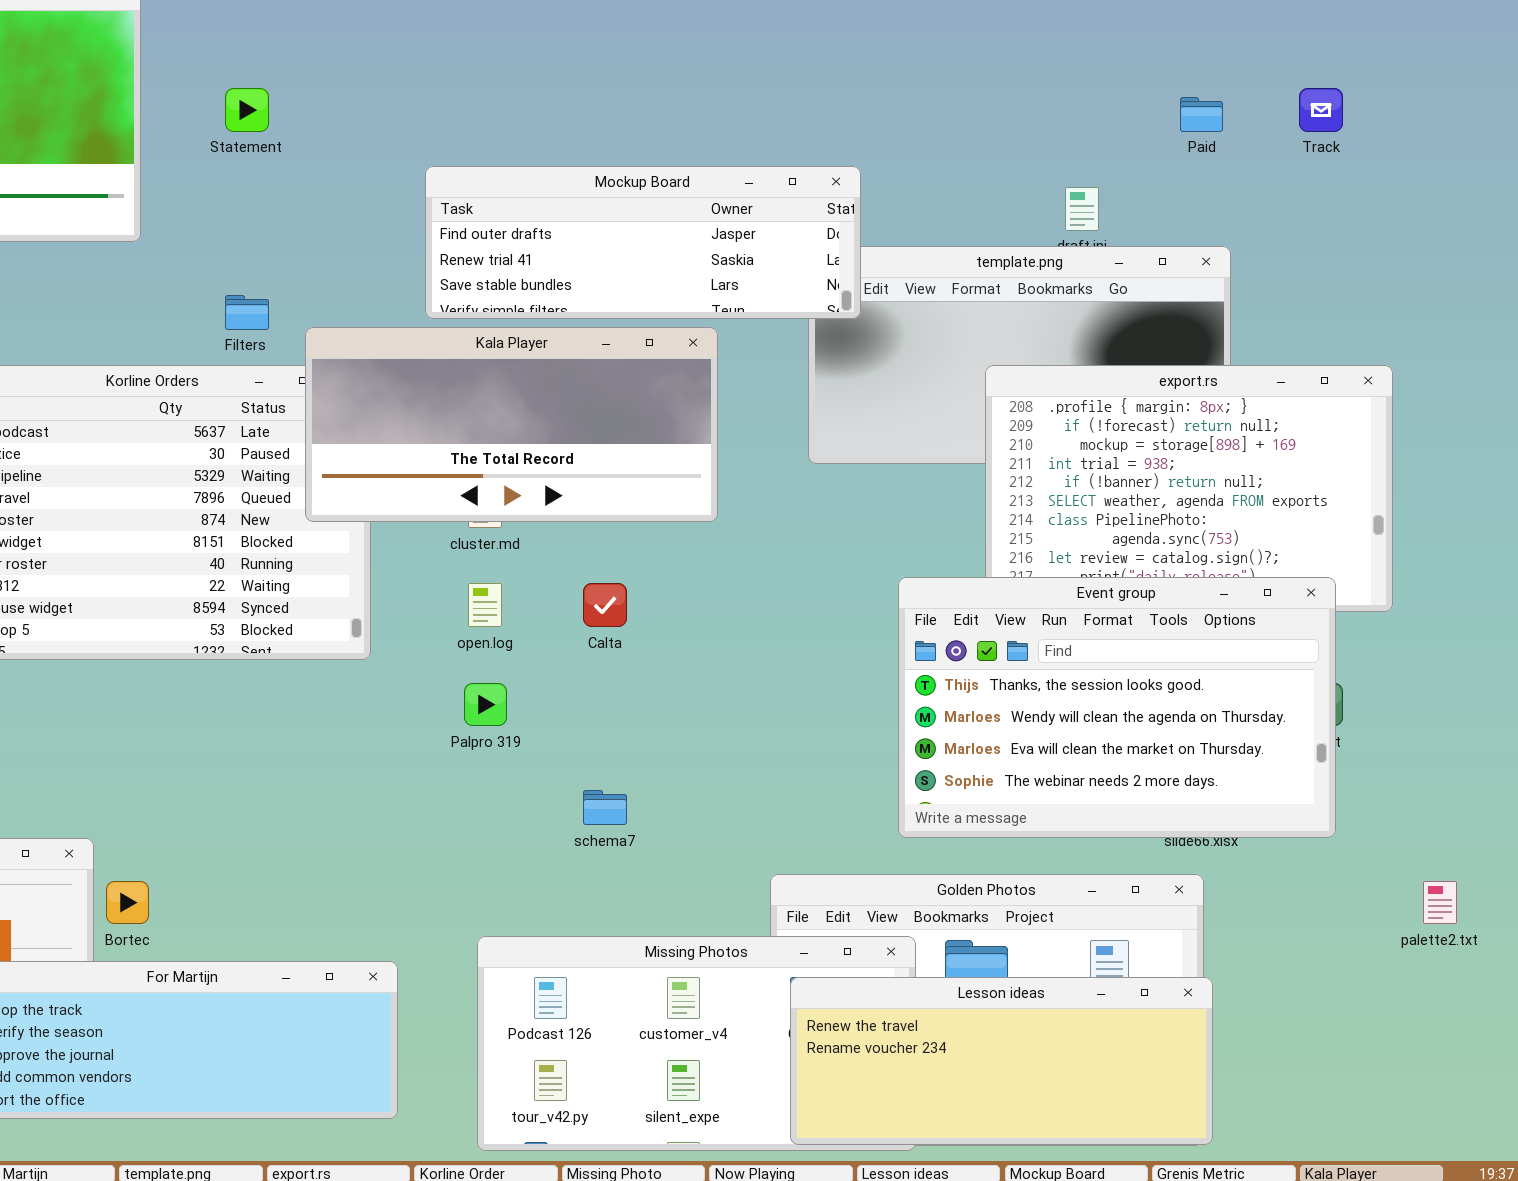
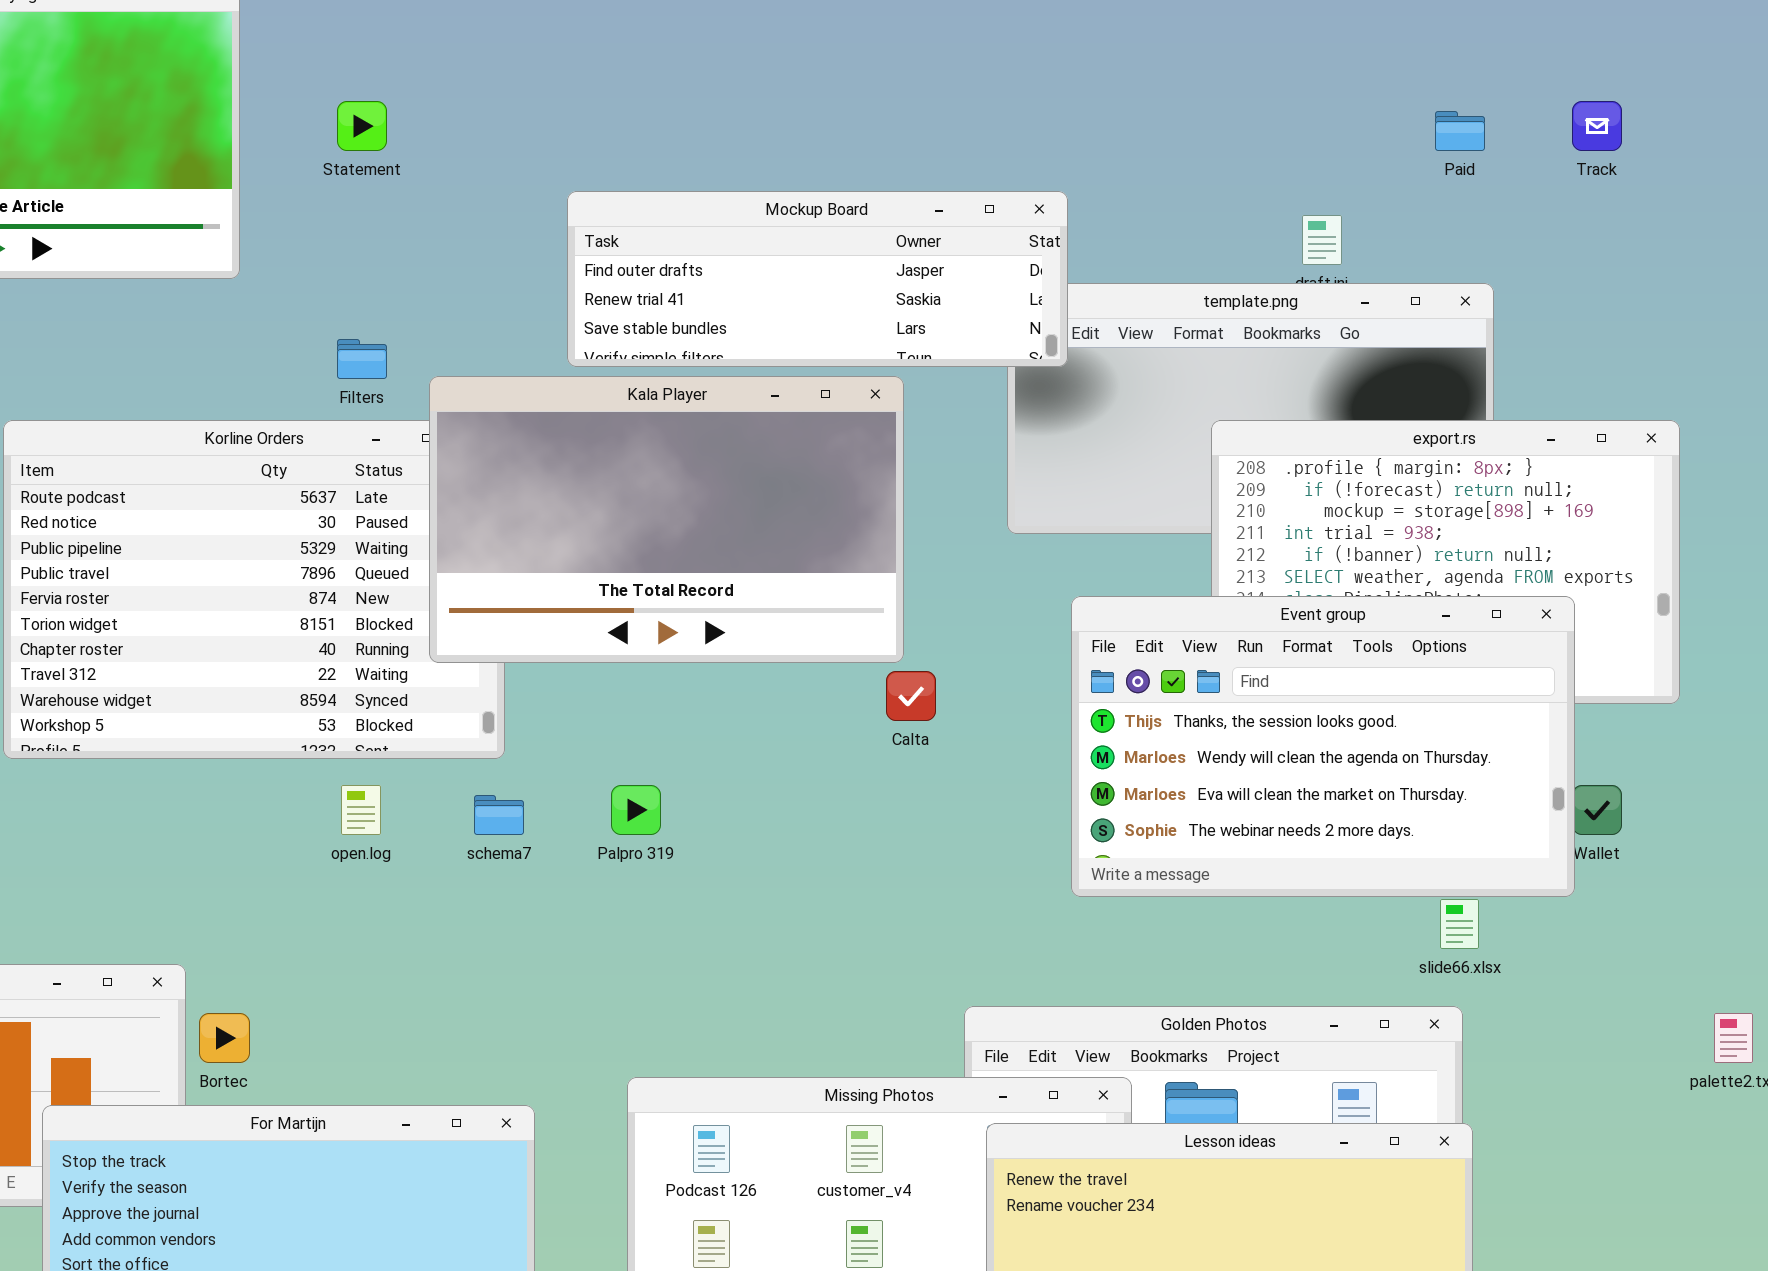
Kala Player: [305,327,718,522] -> [429,376,904,663], resized
Event group: [898,577,1336,838] -> [1071,596,1575,897], moved
open.log: [468,583,502,627] -> [341,785,381,835], moved
Calta: [583,583,627,627] -> [886,671,936,721], moved
schema7: [583,790,627,825] -> [474,795,524,835], moved

